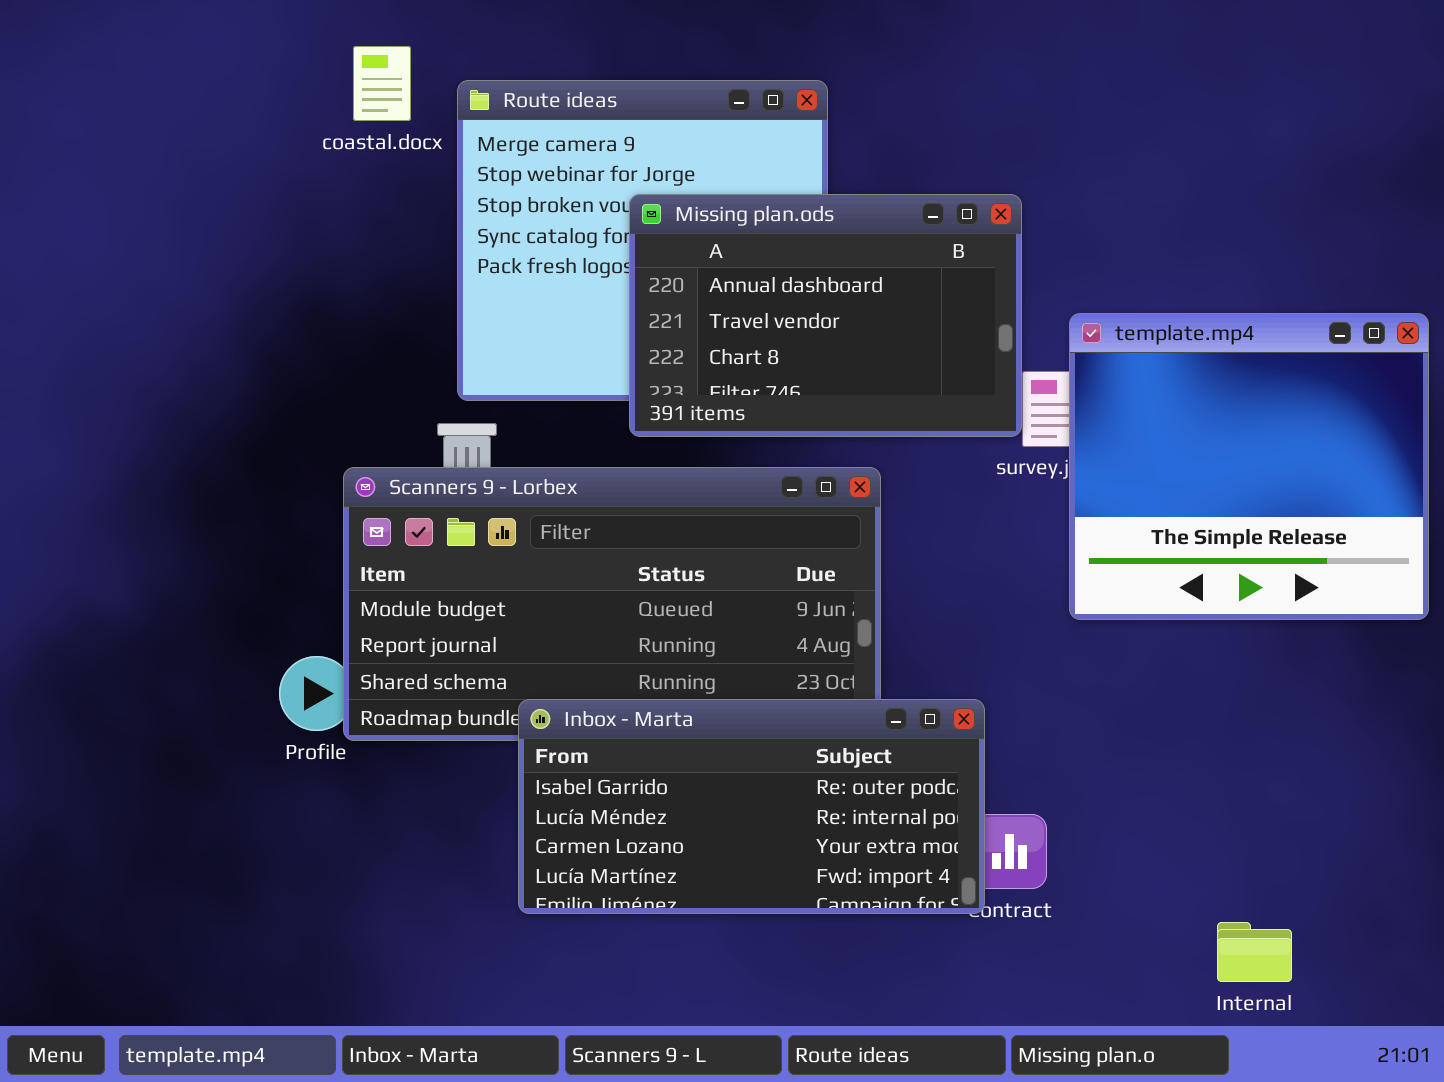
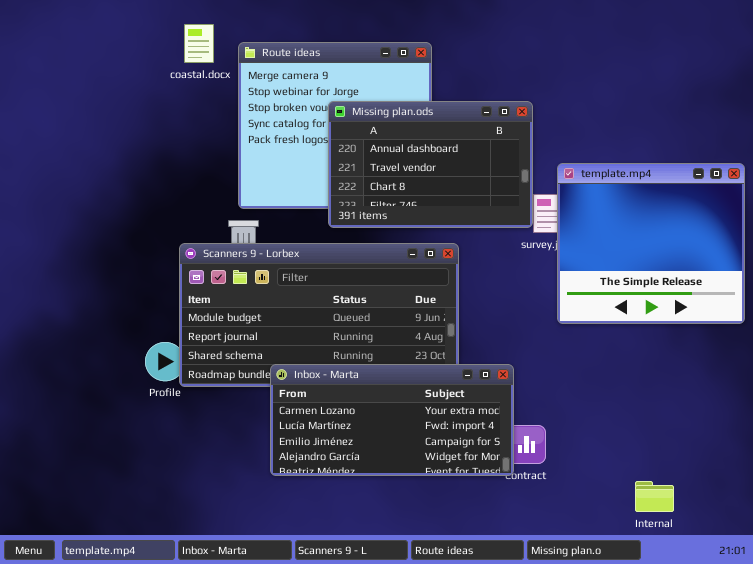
Inbox - Marta: [518,699,985,914] -> [270,364,514,476], scrolled down 2 rows

